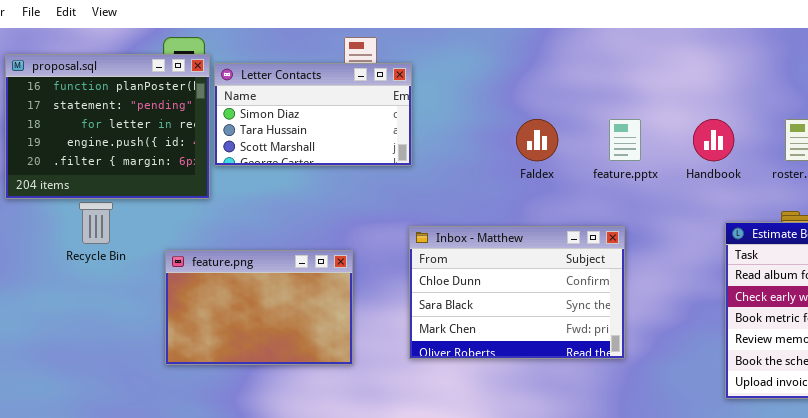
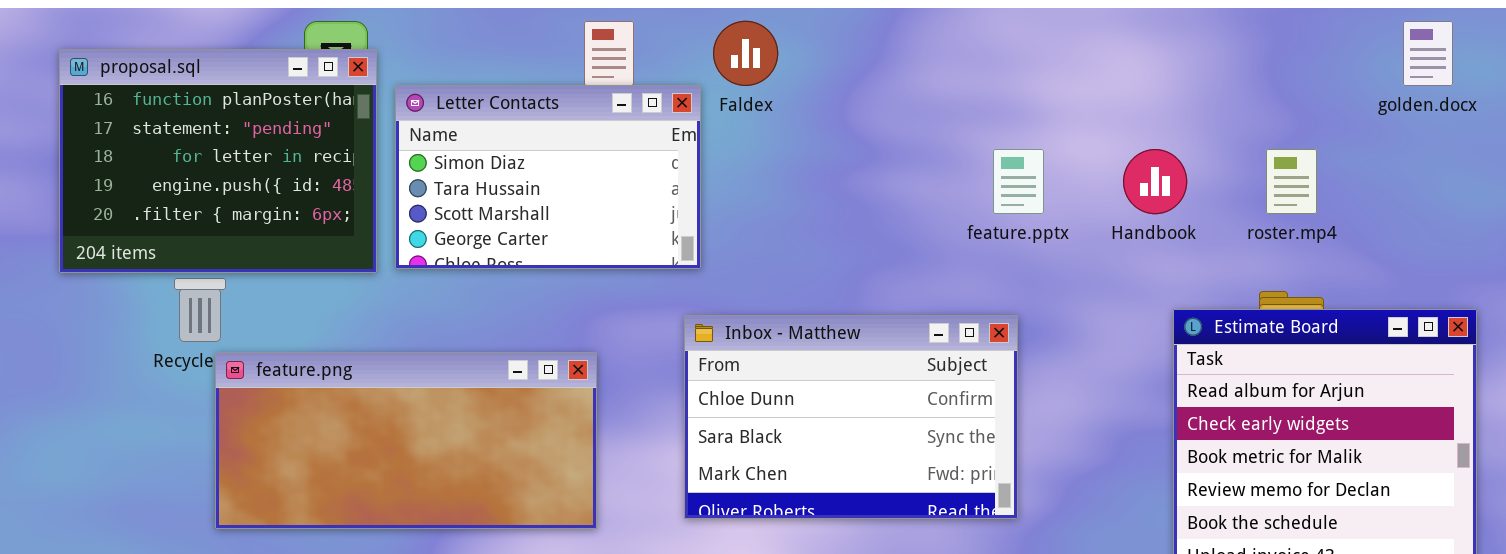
Letter Contacts: [214,63,412,166] -> [395,85,701,269], moved, resized
Faldex: [516,119,558,161] -> [713,21,778,86], moved
feature.png: [165,250,353,365] -> [215,352,597,529], resized

